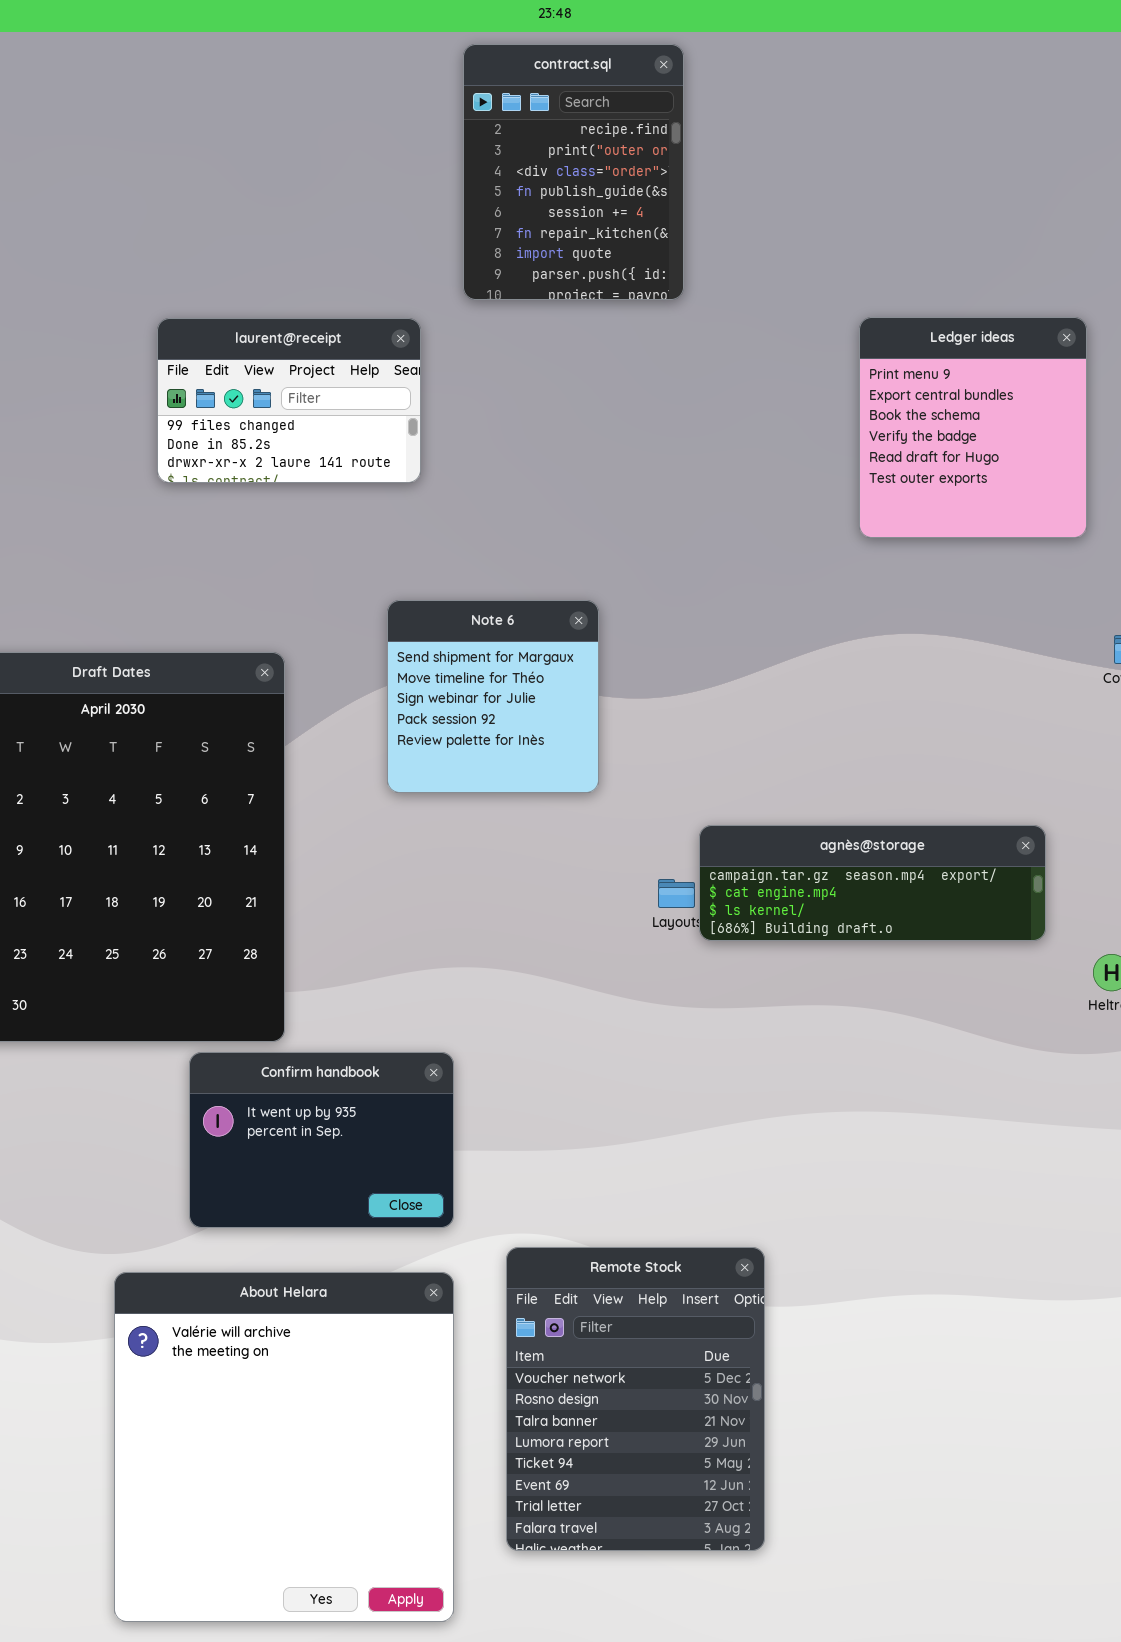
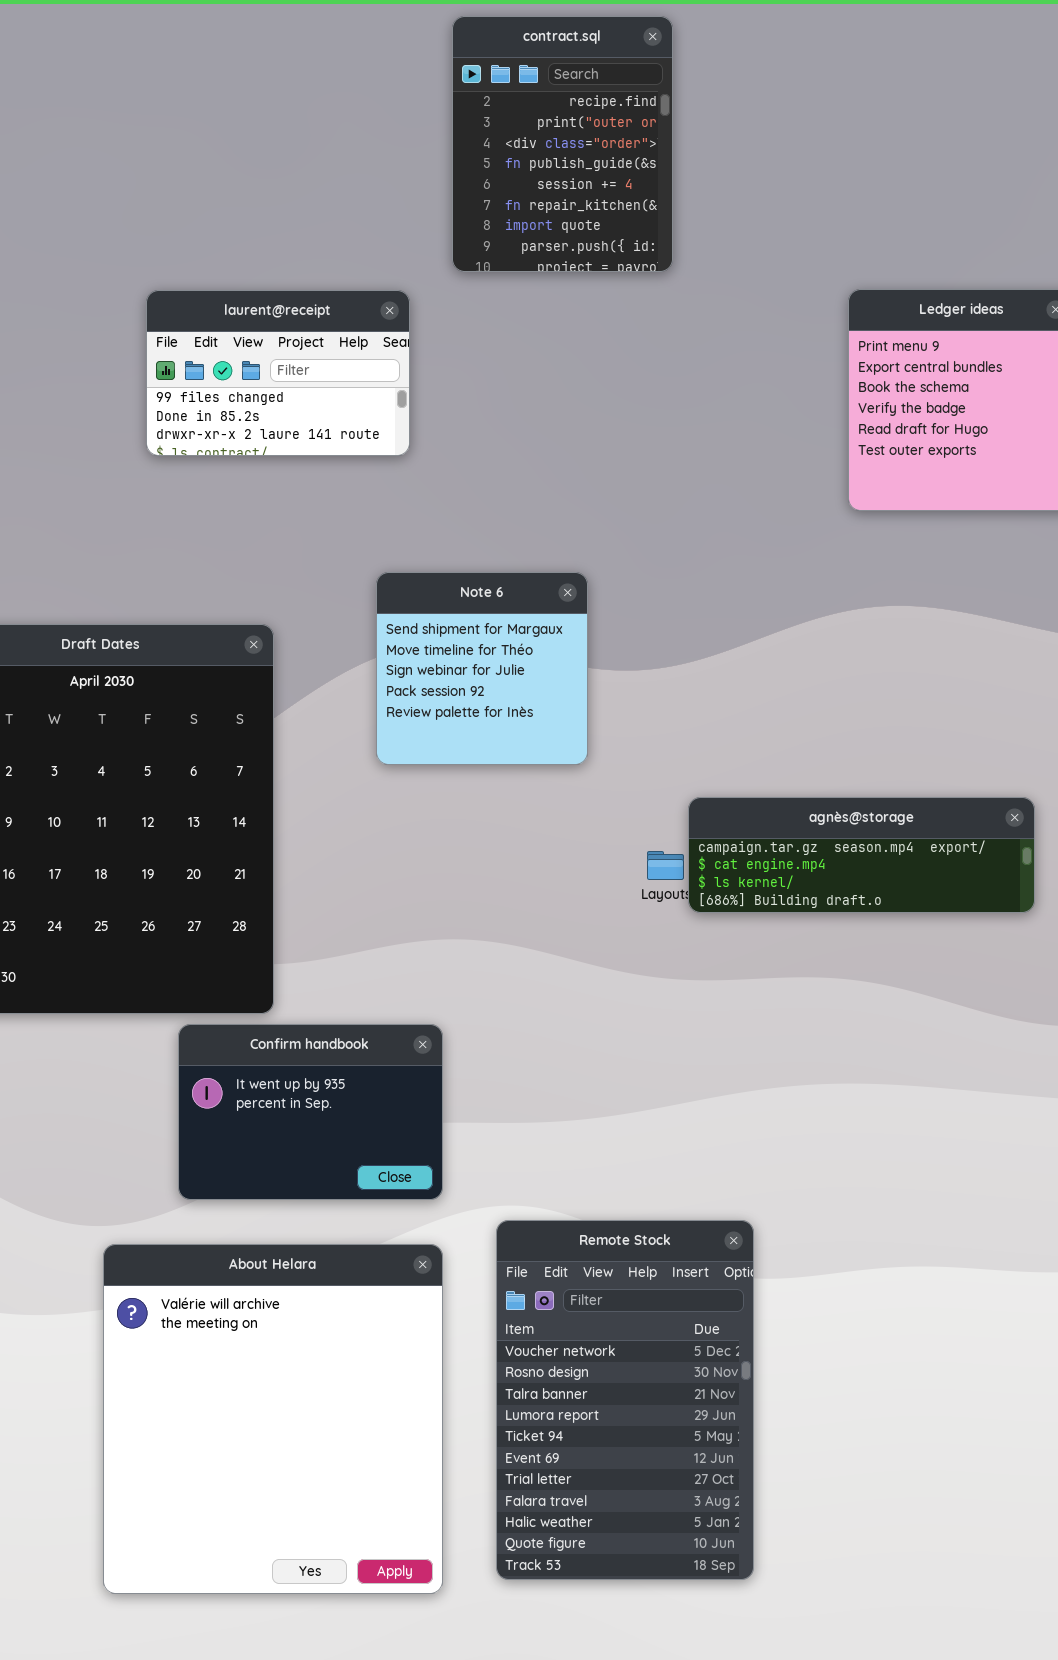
Remote Stock: [506,1247,765,1551] -> [496,1220,754,1580], resized

